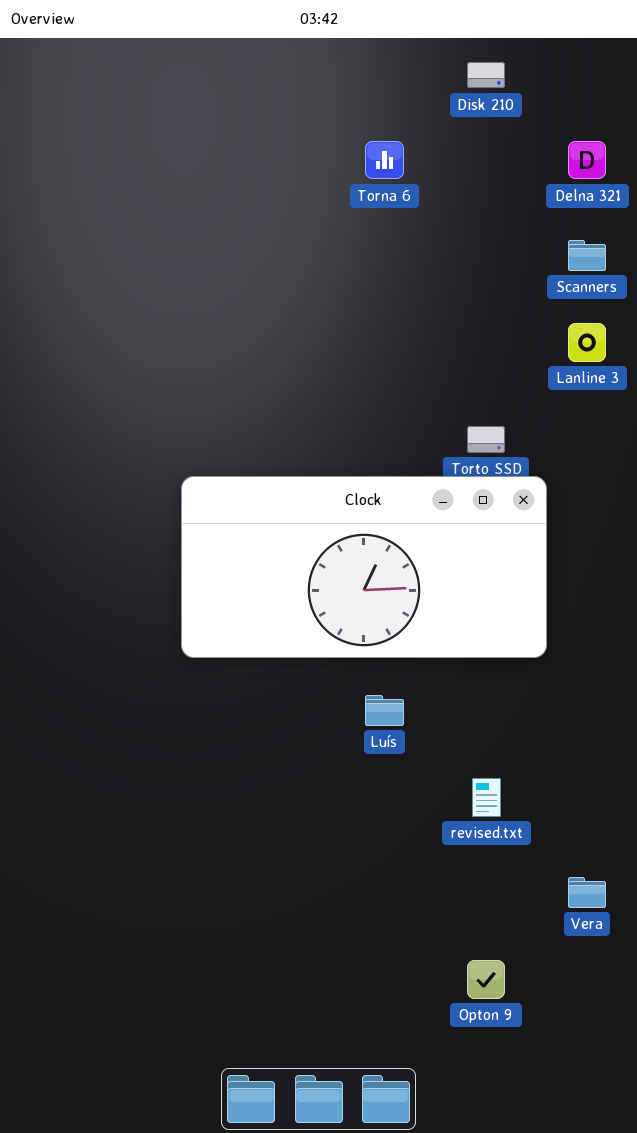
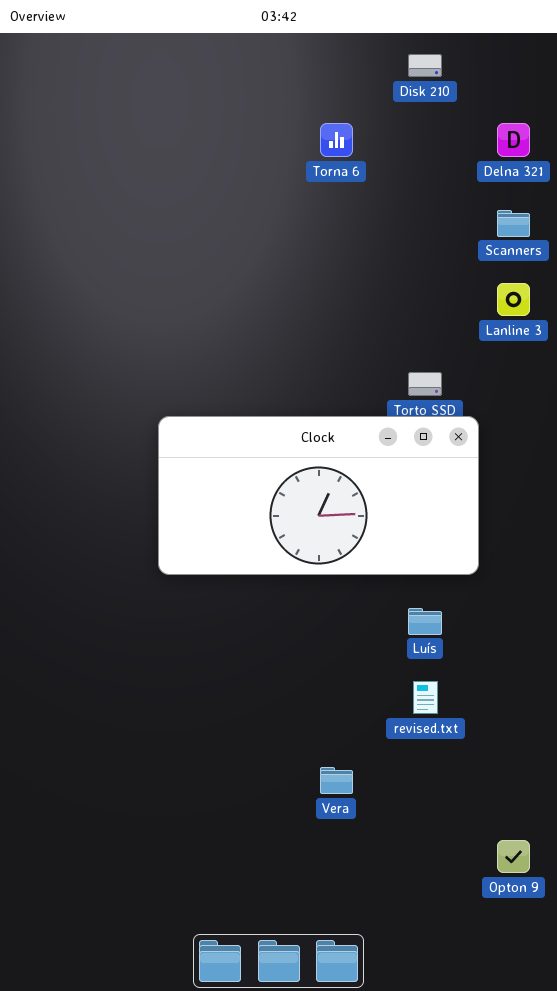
Luís: [365,695,404,726] -> [408,608,442,635], moved
Vera: [568,877,606,908] -> [320,767,353,794], moved
Opton 9: [467,960,505,999] -> [497,840,530,873], moved

